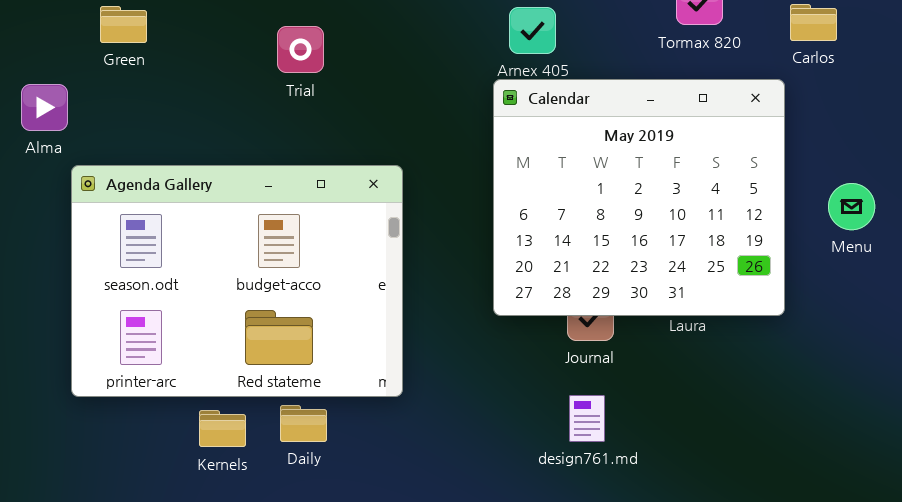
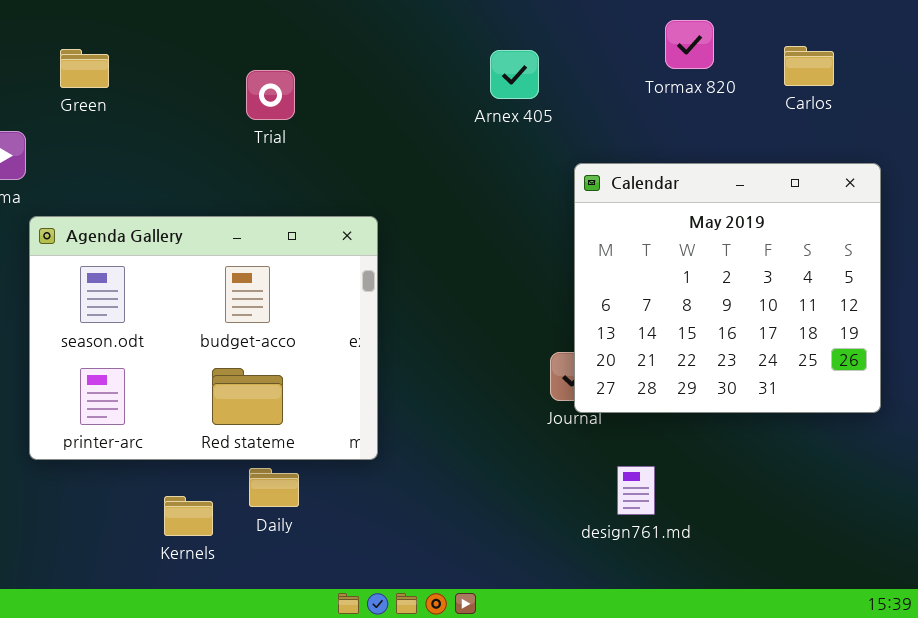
Calendar: [493,79,785,316] -> [574,163,881,413], moved
design761.md: [569,395,605,442] -> [617,466,655,515], moved
Kernels: [199,410,246,447] -> [164,496,213,536], moved

